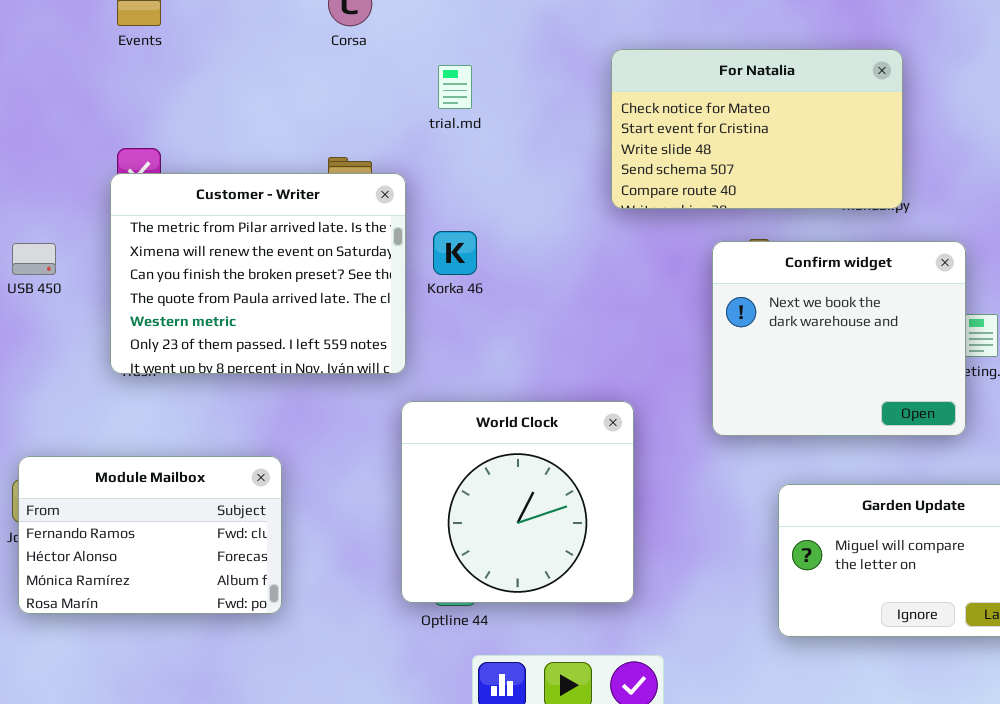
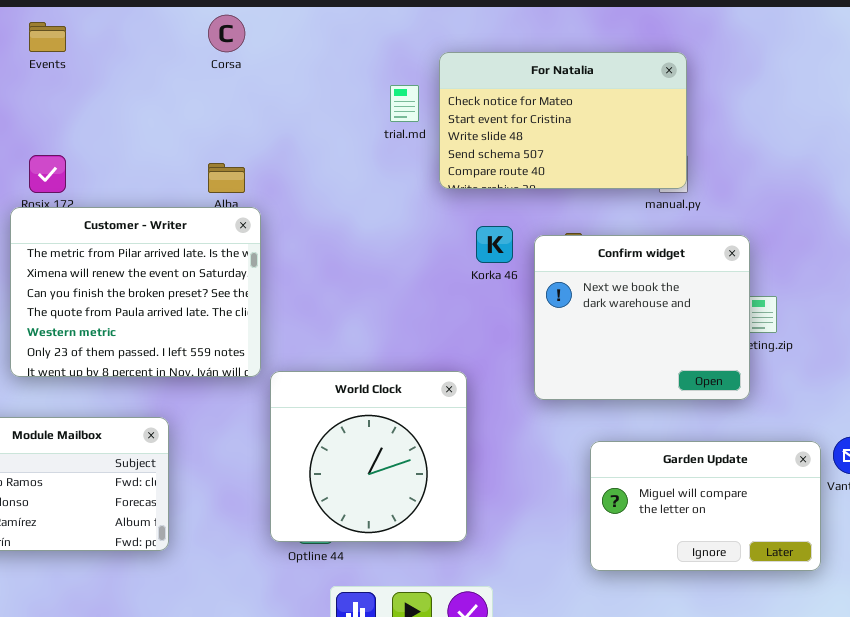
For Natalia: [611,49,903,209] -> [439,52,687,189], moved
trial.md: [438,65,472,109] -> [390,85,419,122], moved
Customer - Writer: [110,173,406,374] -> [10,207,261,377], moved
Korka 46: [433,231,477,275] -> [476,226,513,263], moved

